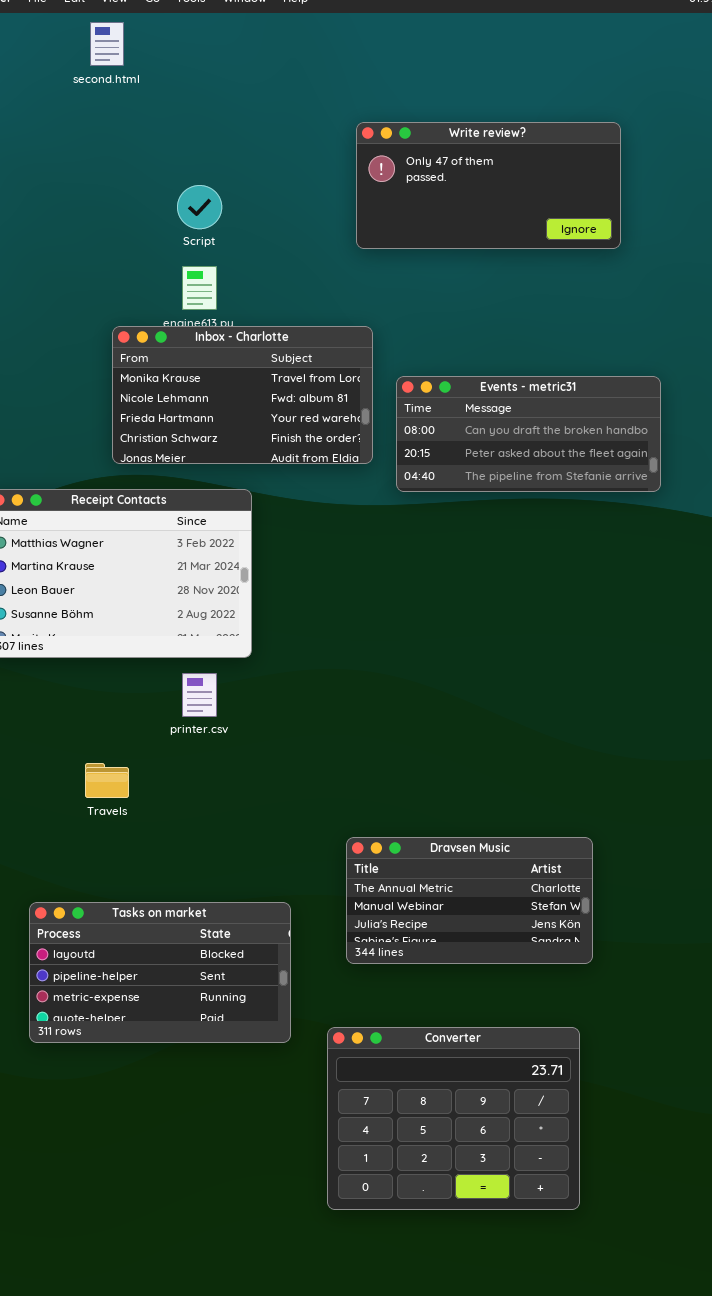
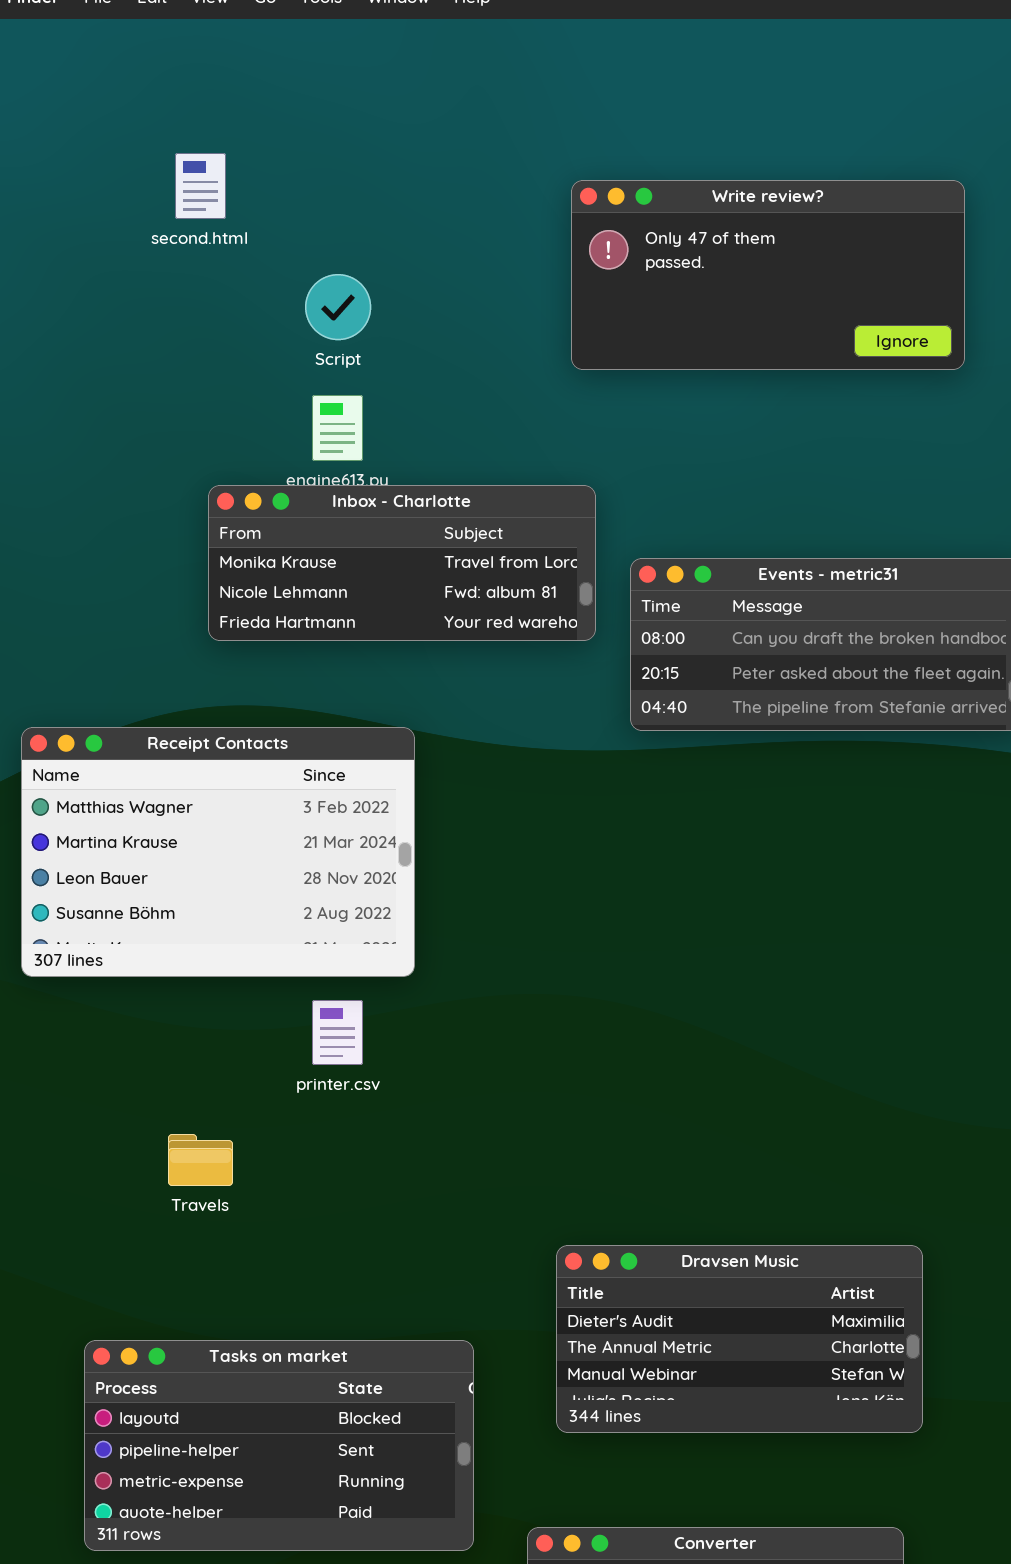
second.html: [90,22,124,66] -> [175,153,226,219], moved
Inbox - Charlotte: [112,326,373,464] -> [208,485,596,641], resized
Dravsen Music: [346,837,593,964] -> [556,1245,923,1433], scrolled up 1 row

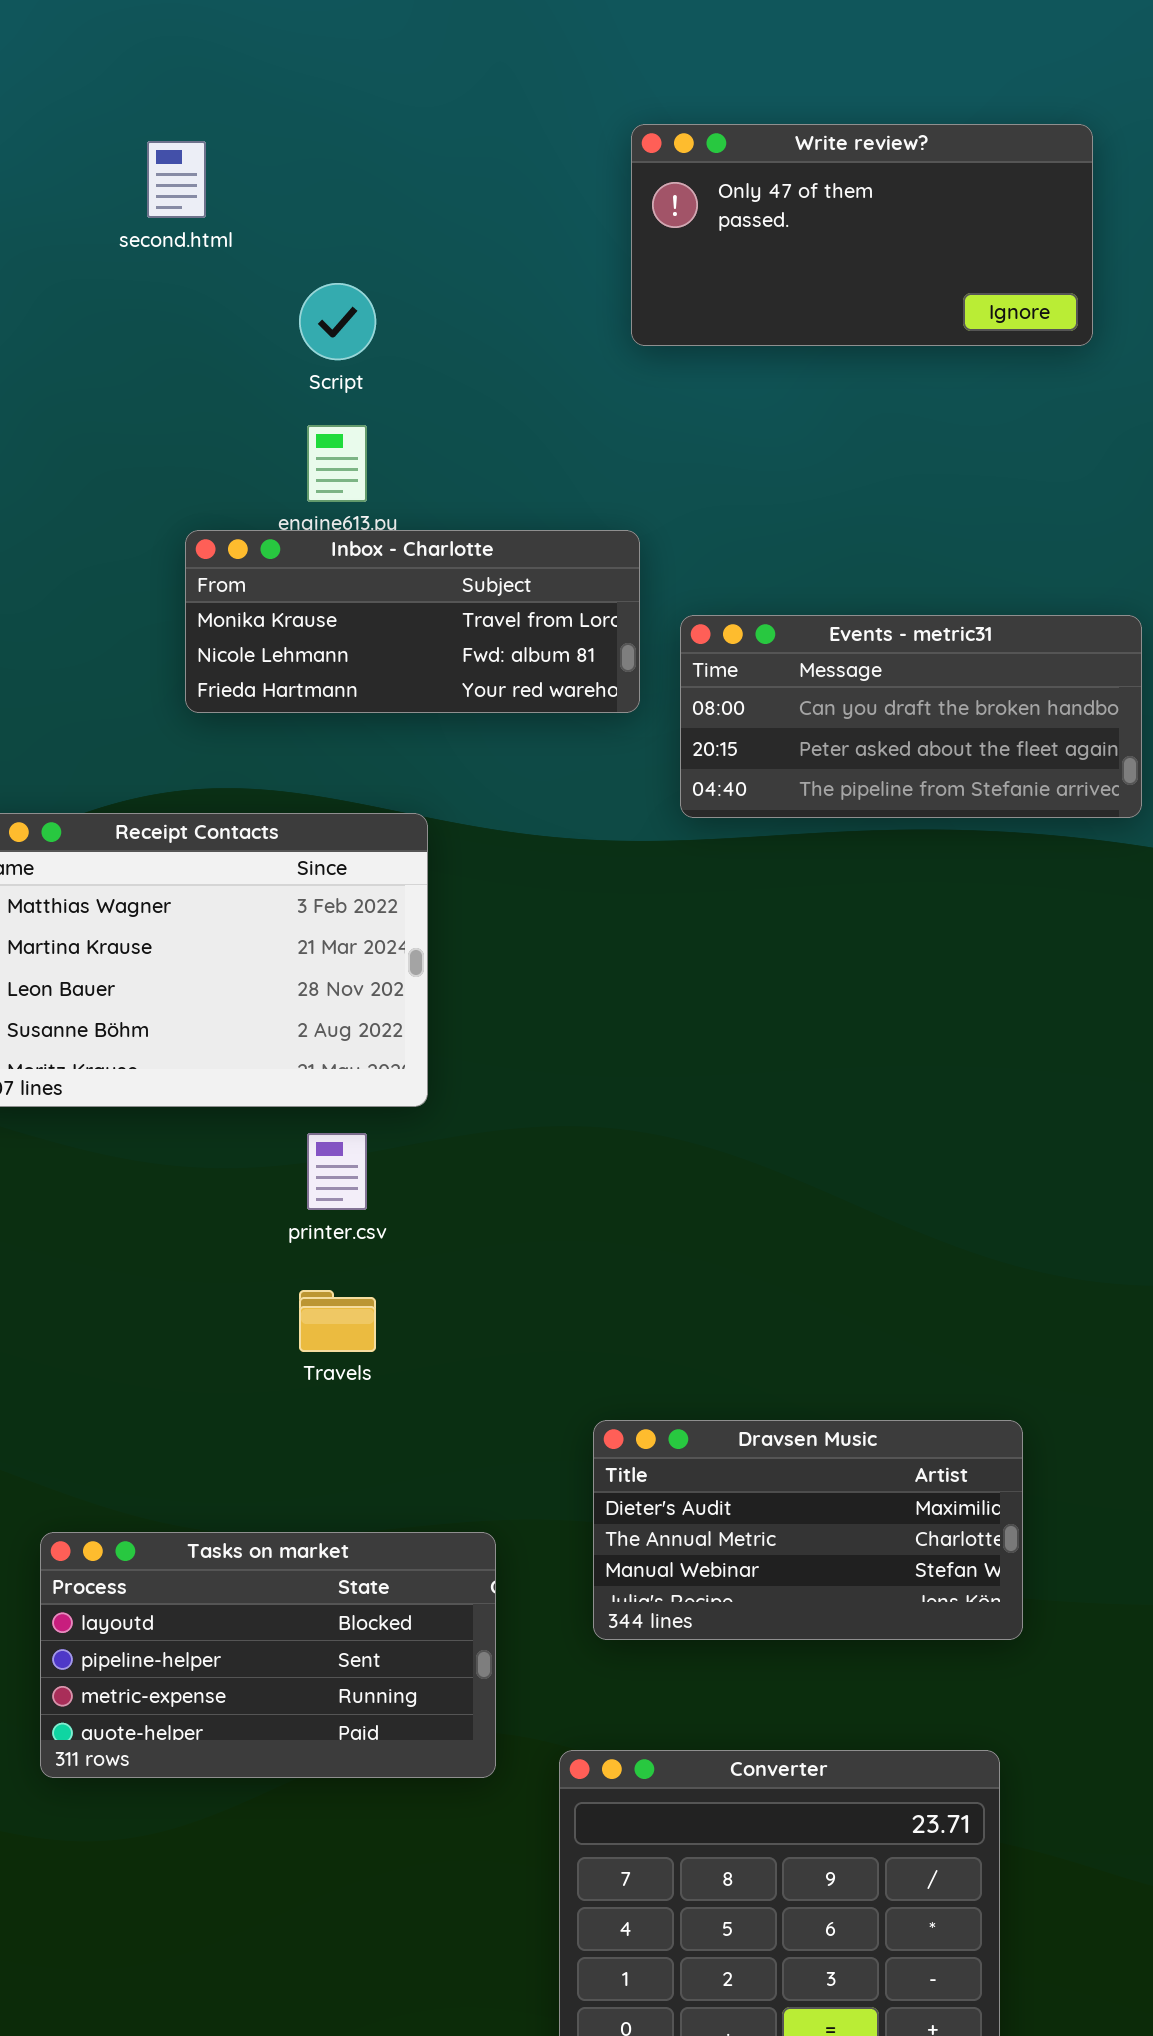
Write review?: [571,180,965,370] -> [631,124,1093,346], moved
Travels: [168,1134,233,1186] -> [299,1290,376,1352], moved

